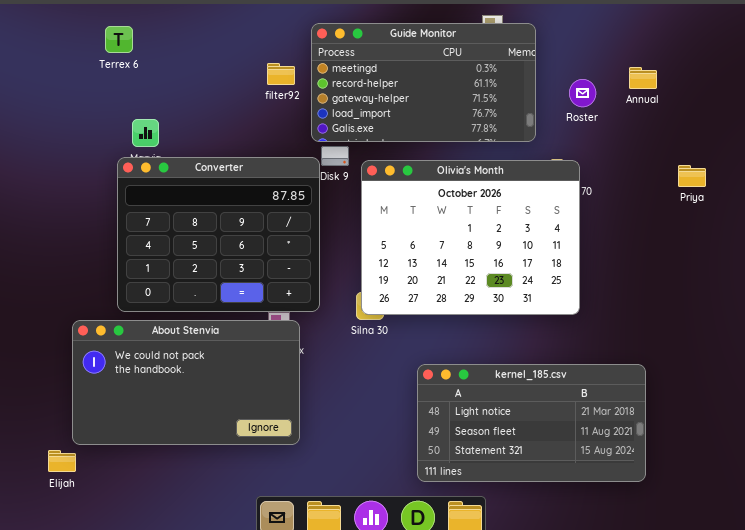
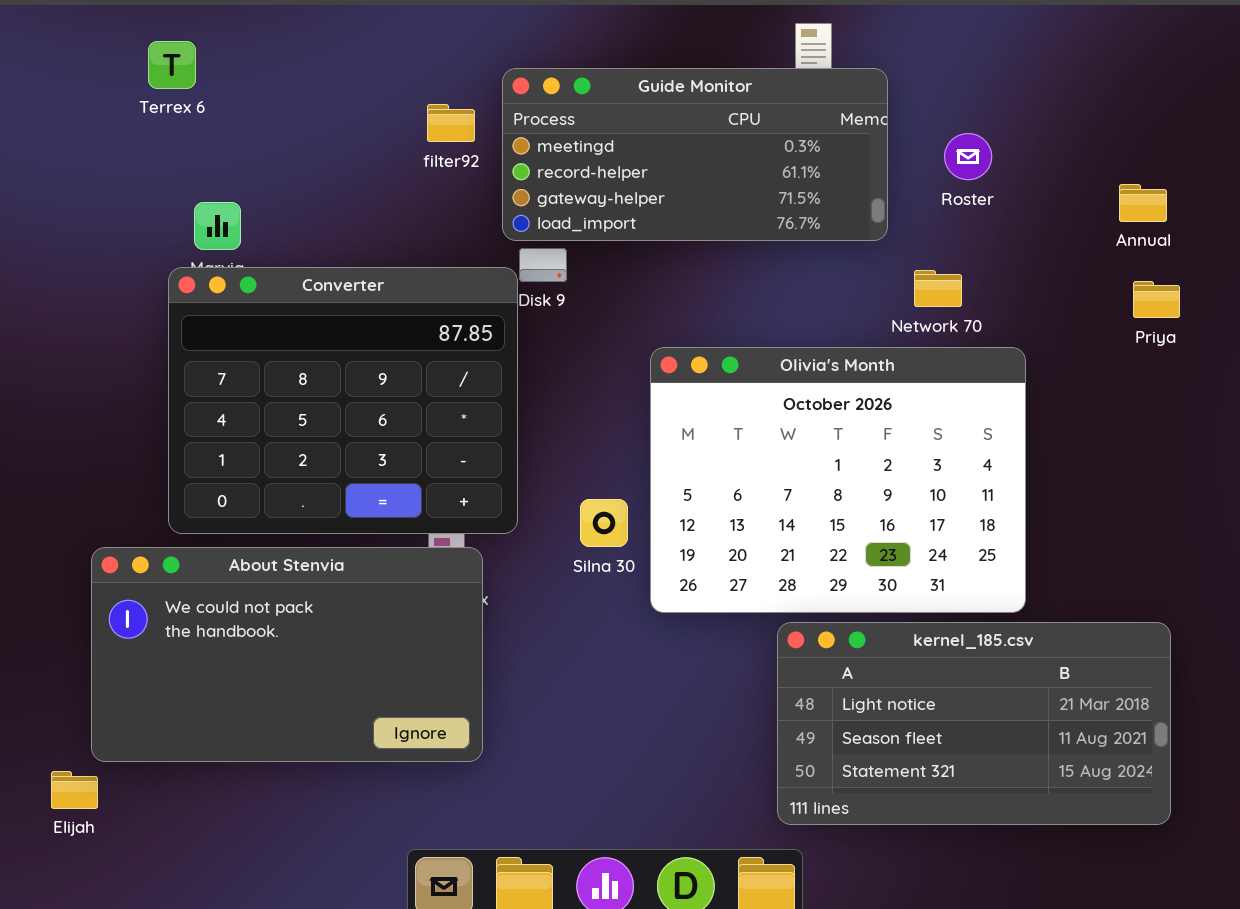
Guide Monitor: [311,23,536,142] -> [502,68,888,241], resized
Annual: [629,67,657,89] -> [1119,184,1167,222], moved
Olivia's Month: [361,160,580,315] -> [650,347,1026,613], moved
kernel_185.csv: [417,364,646,482] -> [777,622,1171,825], moved

